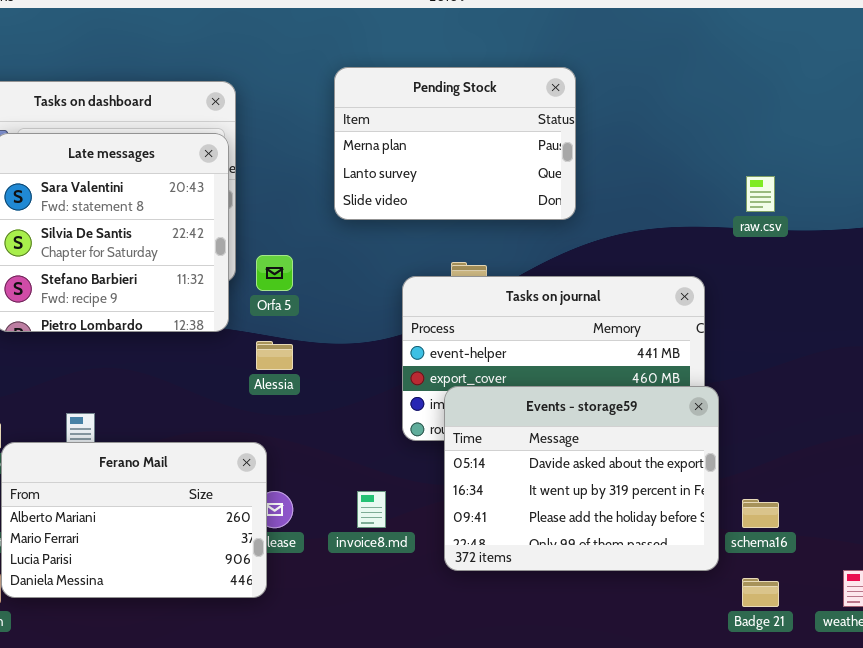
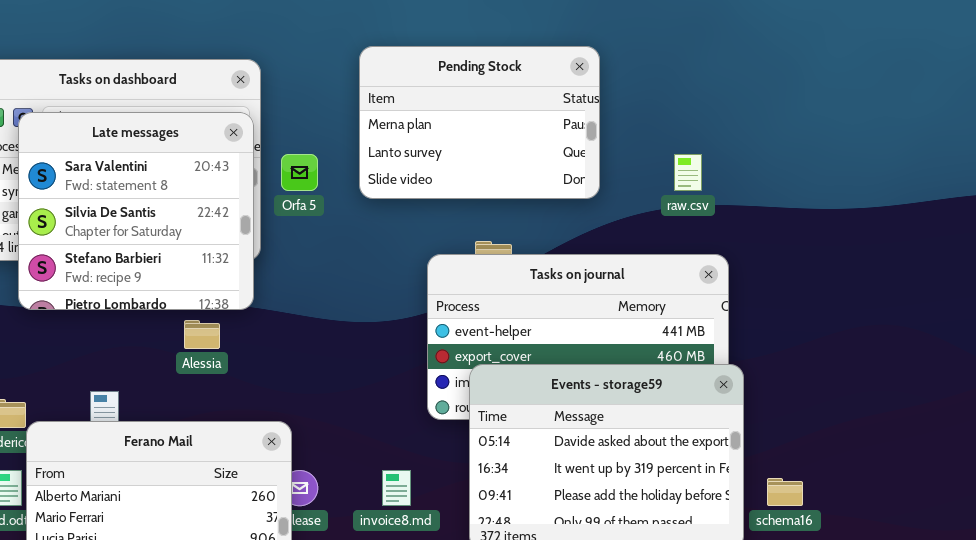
raw.csv: [746,176,775,212] -> [674,154,702,191], moved
Orfa 5: [256,255,293,291] -> [281,154,318,191], moved
Alessia: [256,341,293,370] -> [184,320,220,349], moved

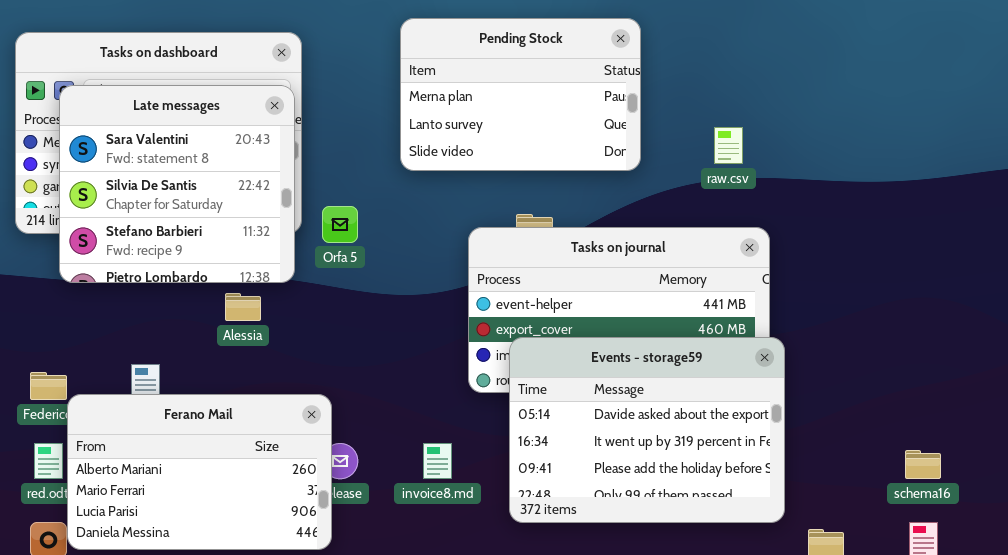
Orfa 5: [281,154,318,191] -> [322,206,358,243], moved
schema16: [767,478,803,506] -> [905,450,941,479], moved

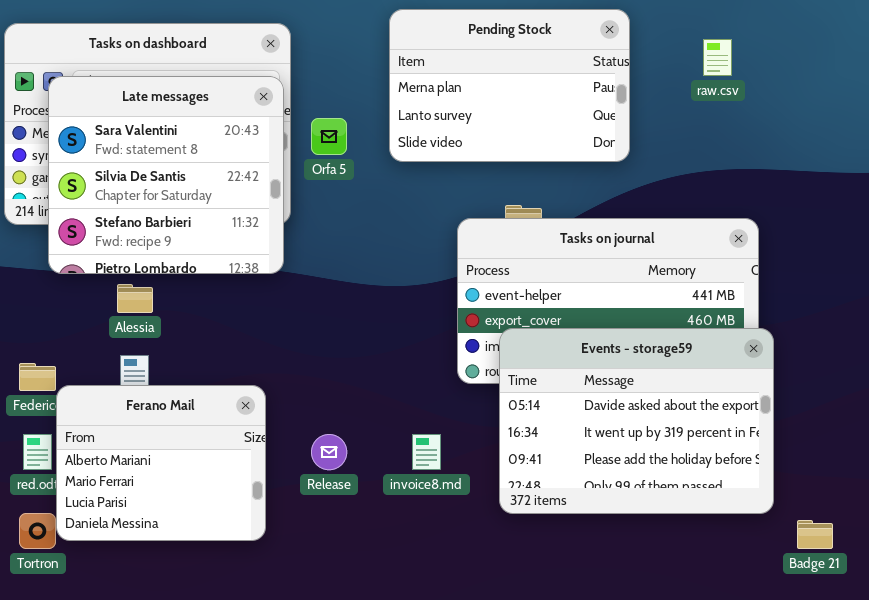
raw.csv: [714,127,743,164] -> [703,39,732,76], moved
Orfa 5: [322,206,358,243] -> [311,118,347,155], moved
Alessia: [225,293,261,321] -> [117,284,153,313], moved
Ferano Mail: [67,394,332,550] -> [56,385,266,541], resized

